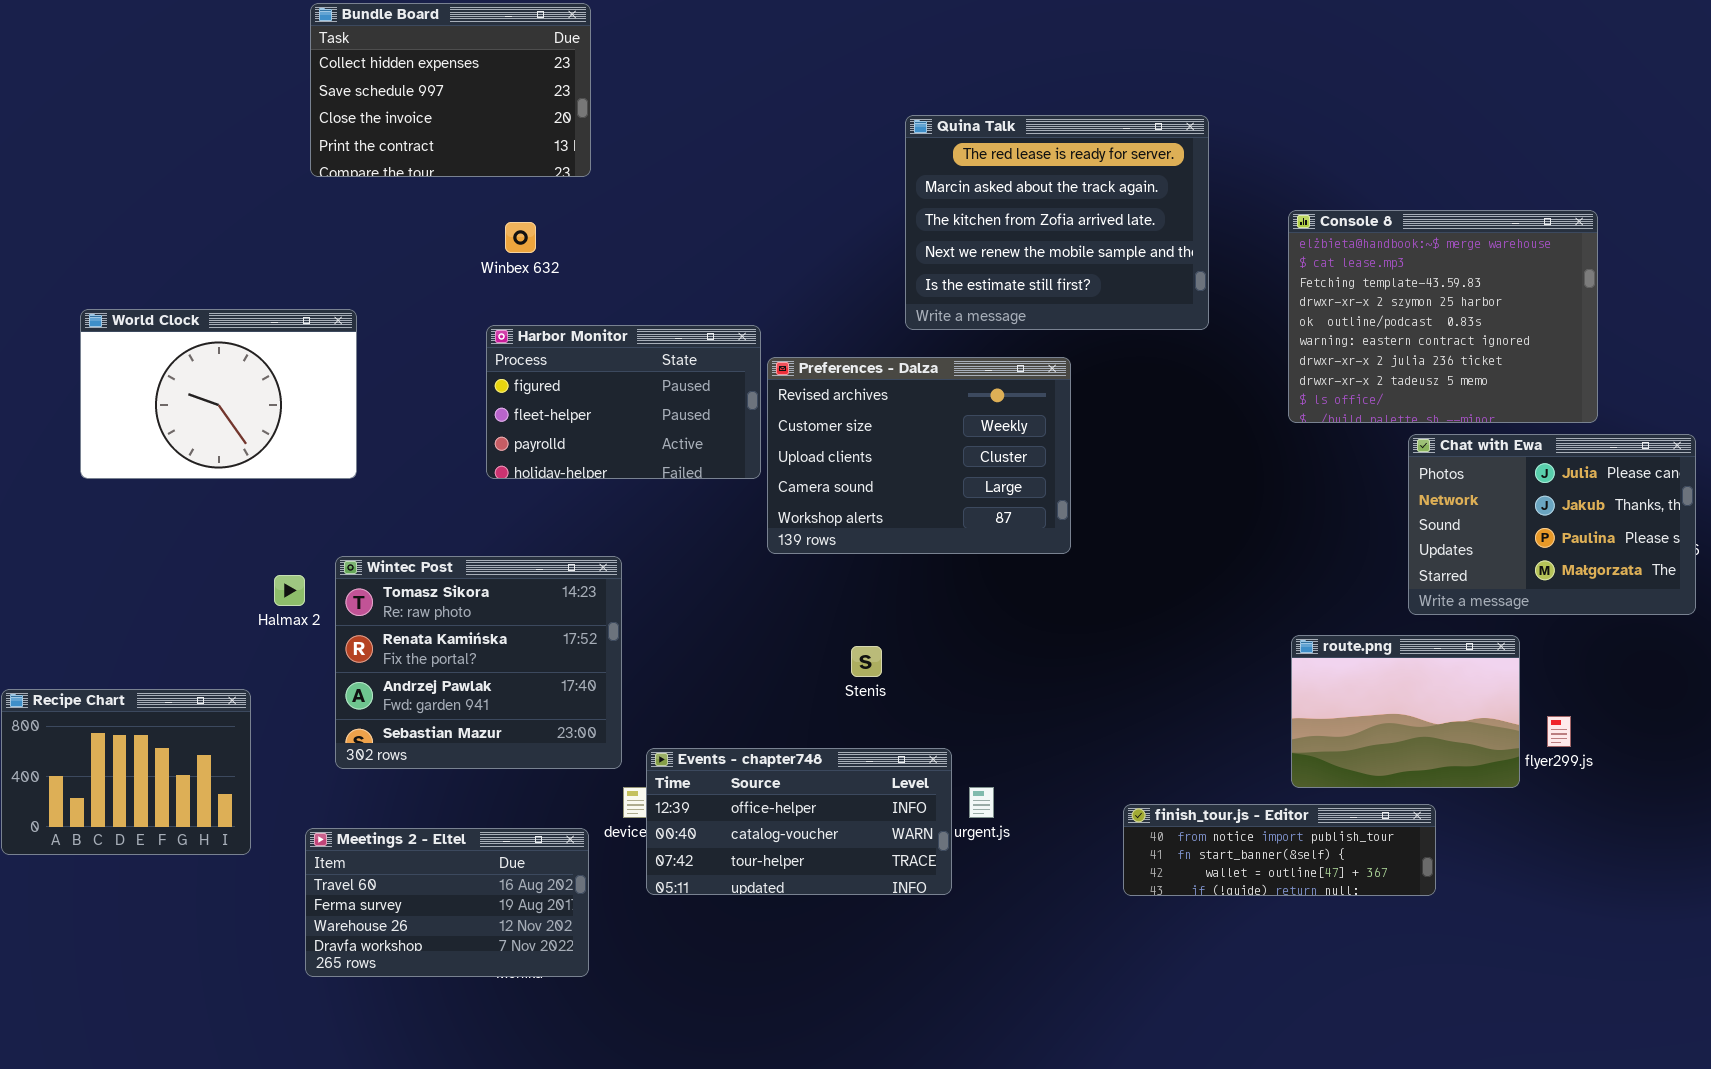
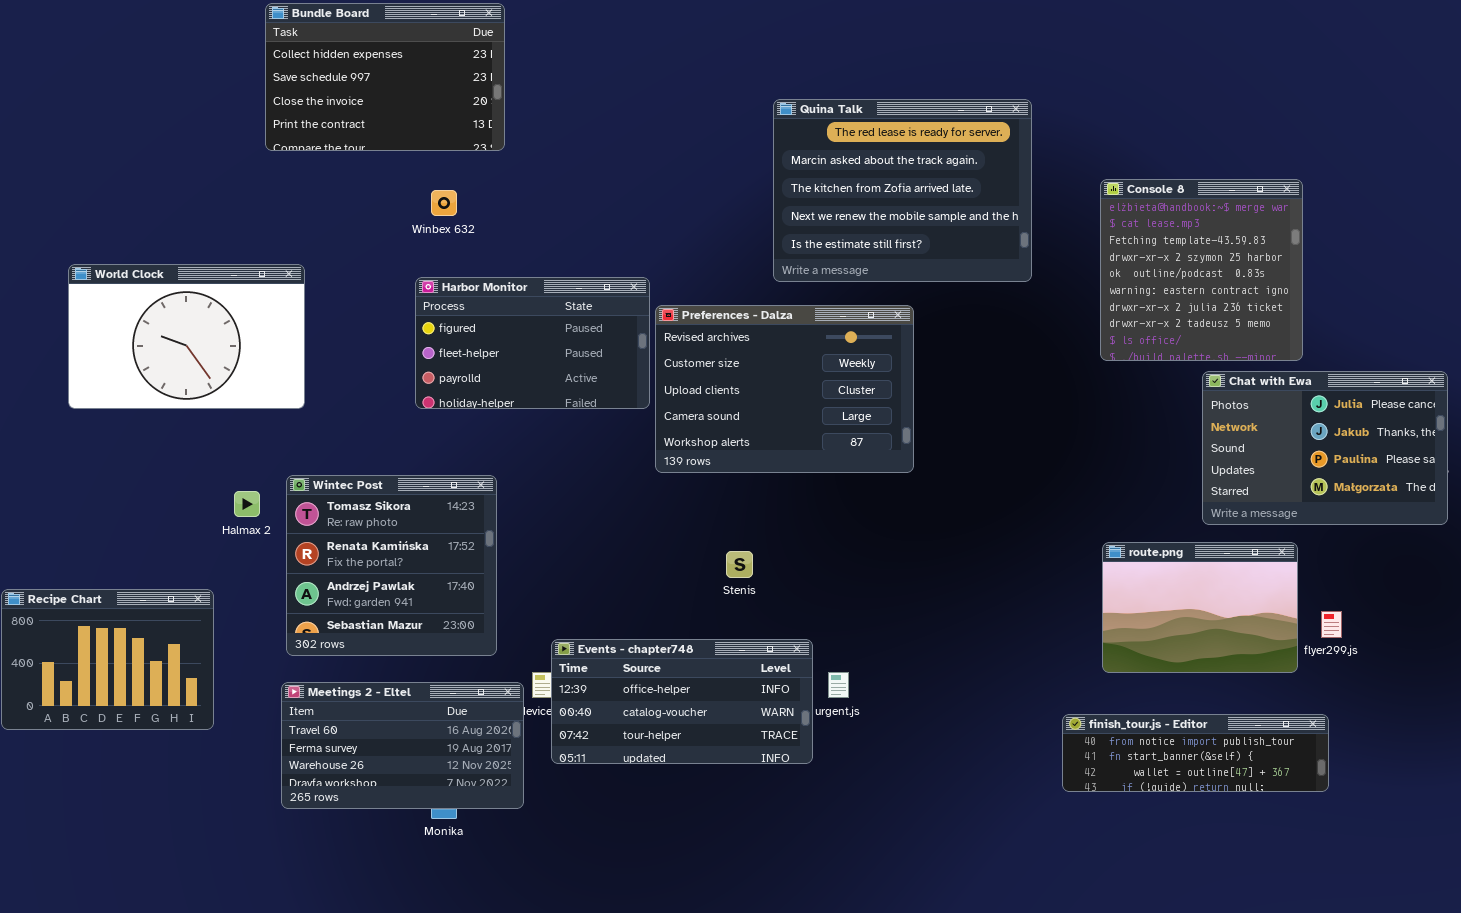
Console 8: [1288,210,1598,423] -> [1100,179,1303,361], resized
Wintec Post: [335,556,622,769] -> [286,475,497,656], resized
finish_tour.js - Editor: [1123,804,1436,896] -> [1062,714,1329,792], moved
Meetings 2 - Eltel: [305,828,589,977] -> [281,682,524,809], moved

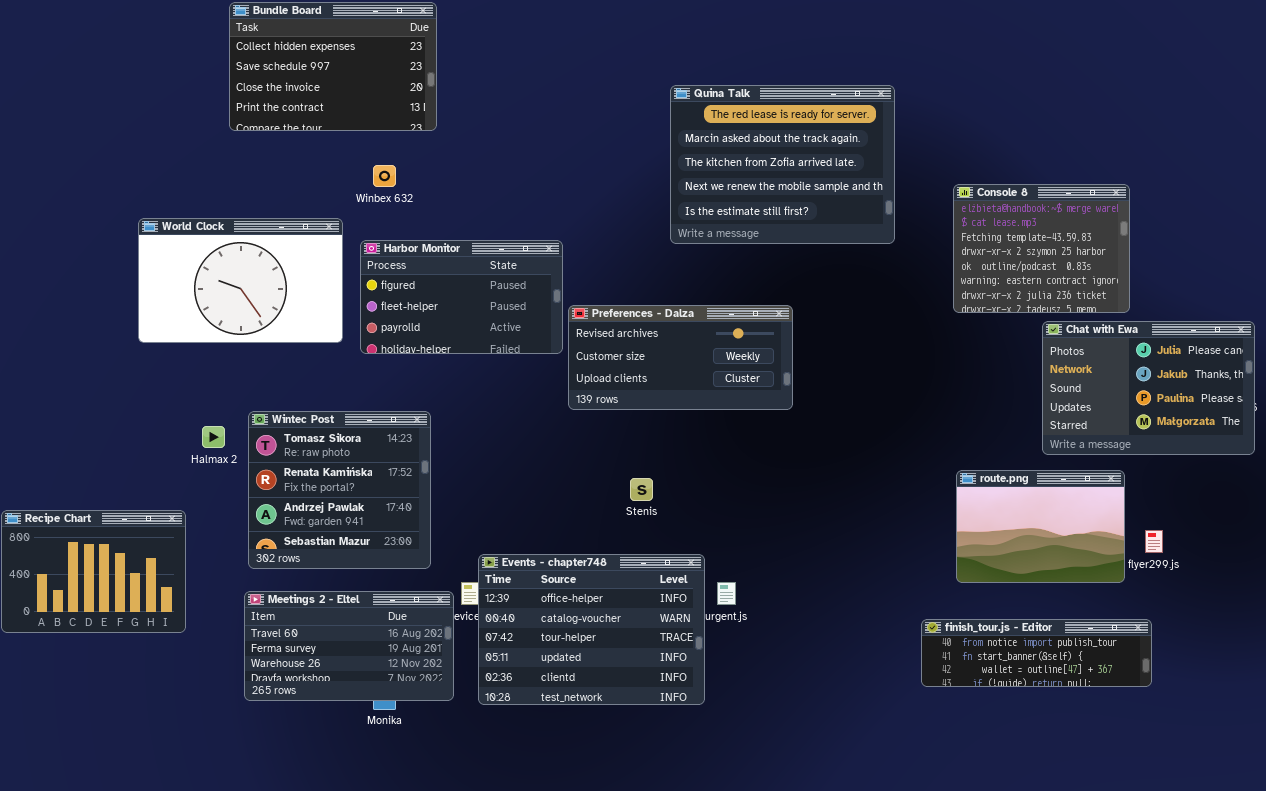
Console 8: [1100,179,1303,361] -> [953,184,1130,313], resized
World Clock: [68,264,305,409] -> [138,218,343,343], moved
Preferences - Dalza: [655,305,914,473] -> [568,305,793,410], resized
Events - chapter748: [551,639,813,764] -> [478,554,705,705], resized

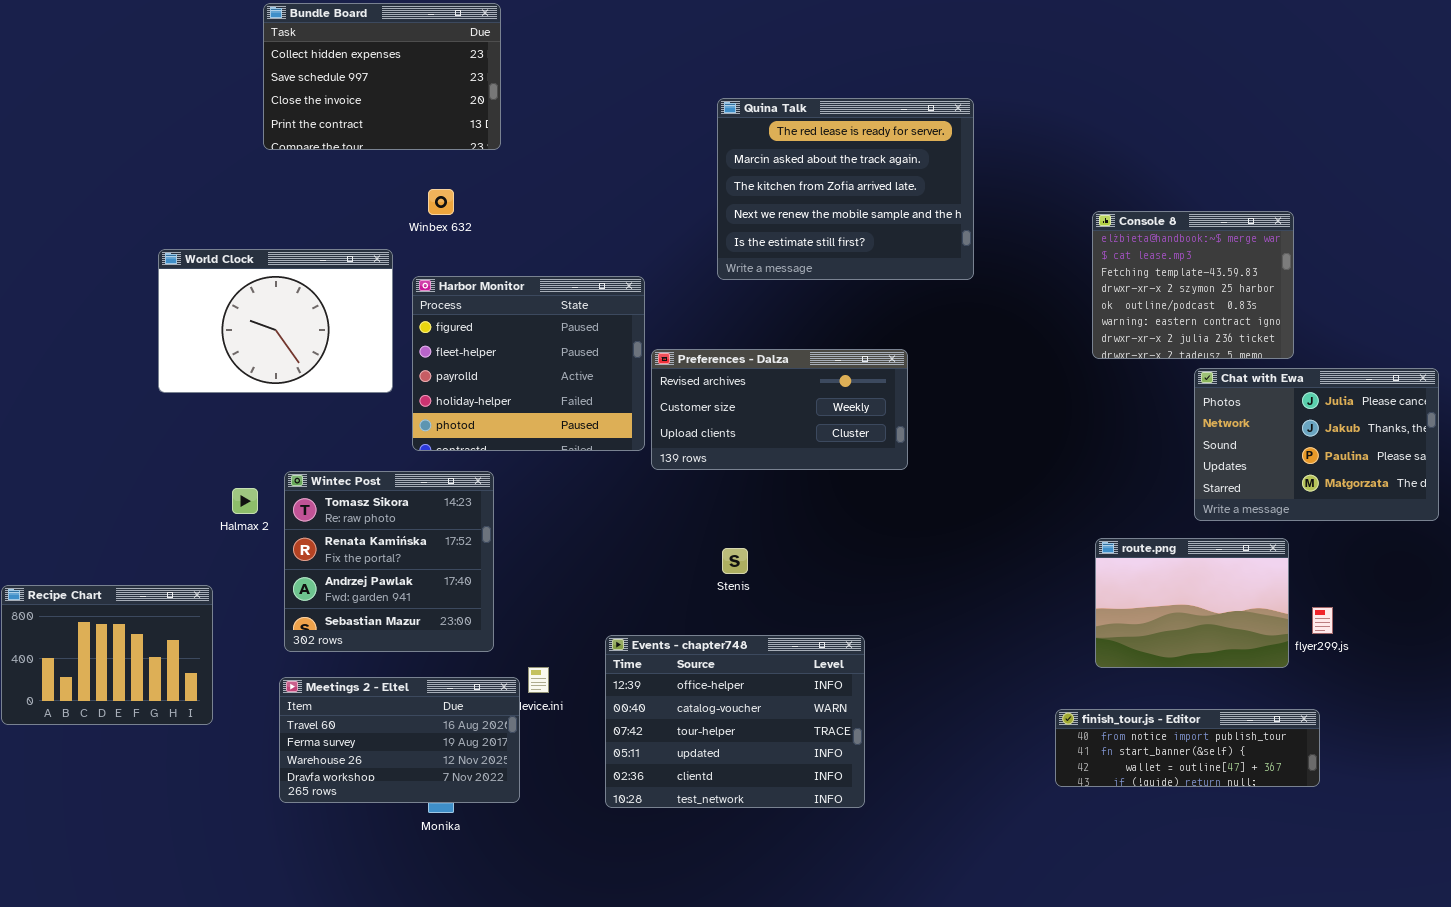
Quina Talk: [670,85,895,244] -> [717,98,974,280], moved
Harbor Monitor: [360,240,563,354] -> [412,276,645,451], resized
Events - chapter748: [478,554,705,705] -> [605,635,865,808], moved

